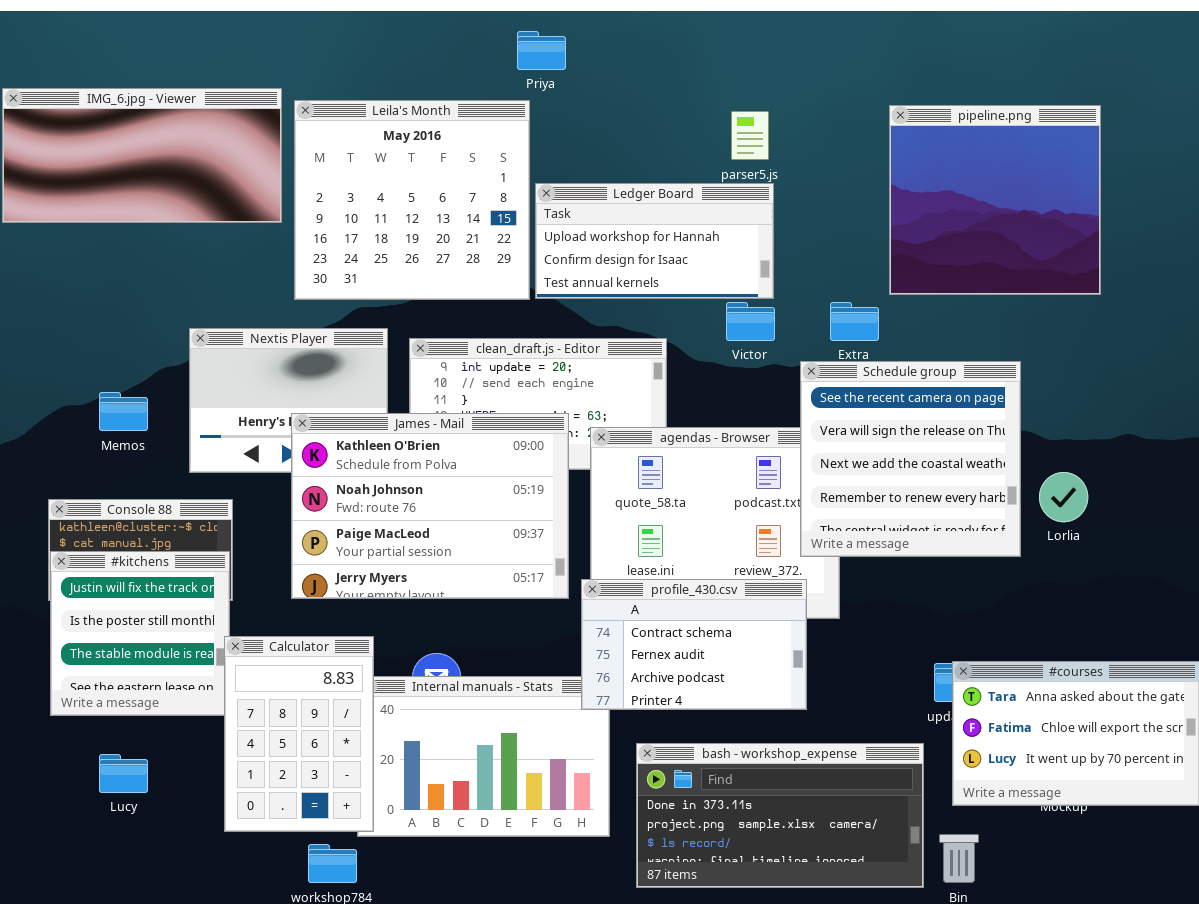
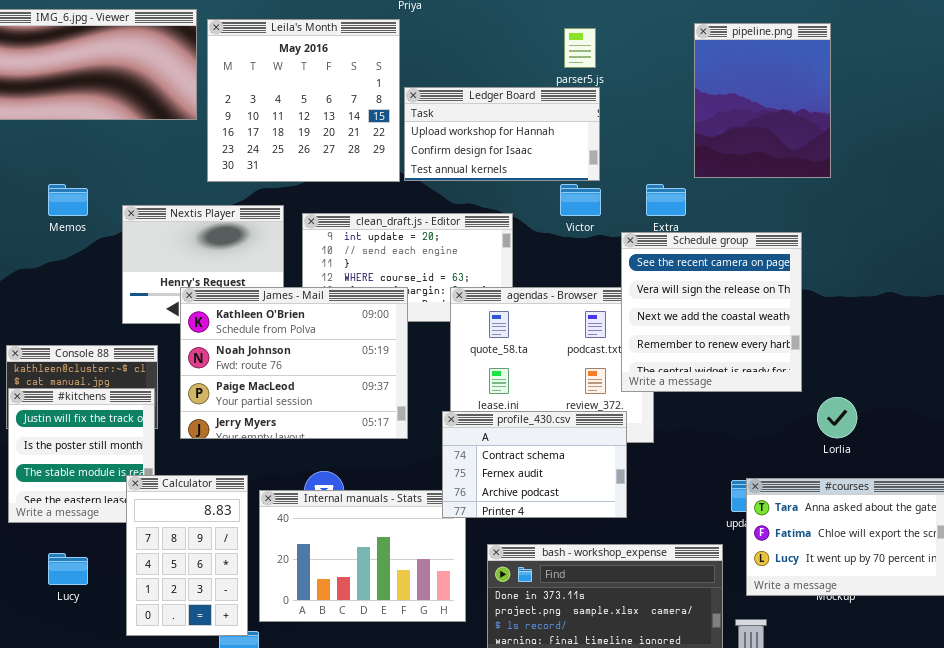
pipeline.png: [889,105,1101,295] -> [694,23,831,178], resized
Memos: [99,392,148,431] -> [48,184,88,216], moved
James - Mail: [291,413,569,599] -> [180,287,408,439], moved
Lorlia: [1039,472,1088,522] -> [817,397,857,438], moved
Calculator: [224,636,374,832] -> [126,475,248,636], moved

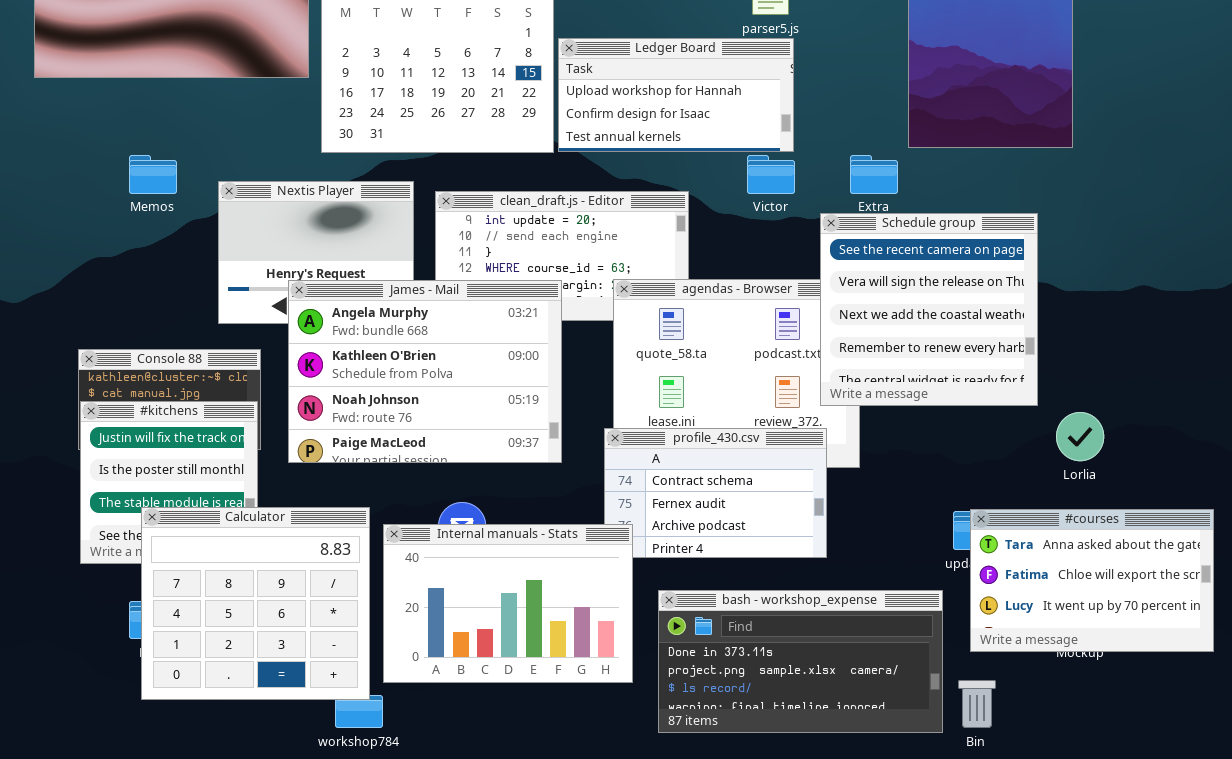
James - Mail: [180,287,408,439] -> [288,280,562,463], scrolled up 1 row
Calculator: [126,475,248,636] -> [141,507,370,700], resized
Internal manuals - Stats: [259,490,466,622] -> [383,524,633,683], raised

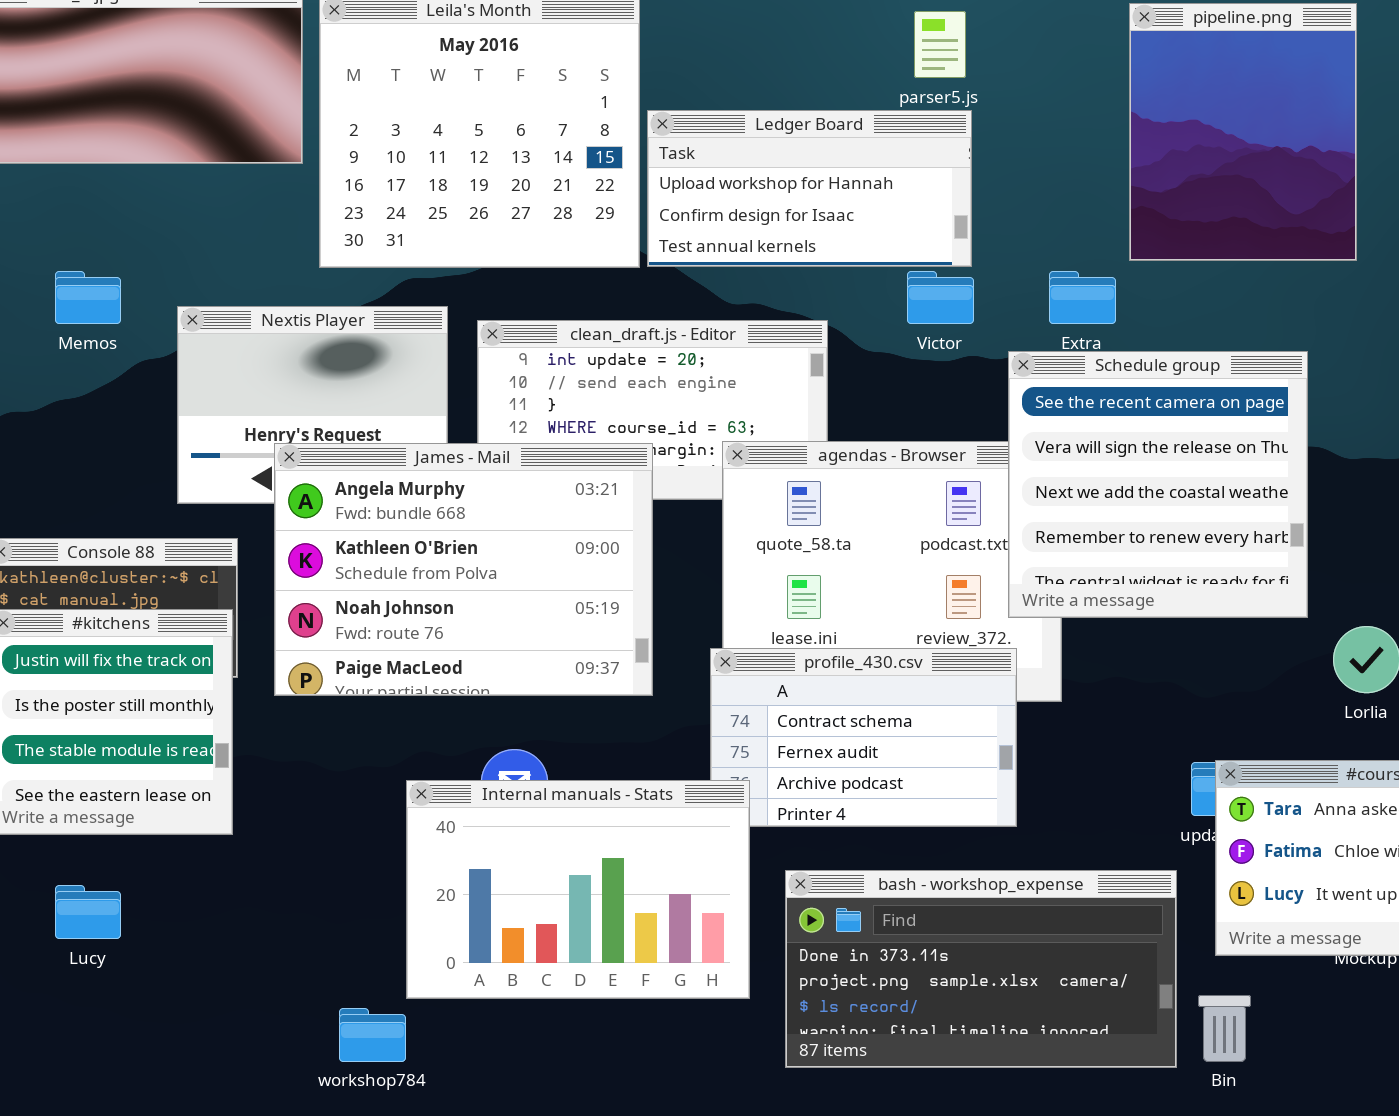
Calculator: [141,507,370,700] -> none, closed

